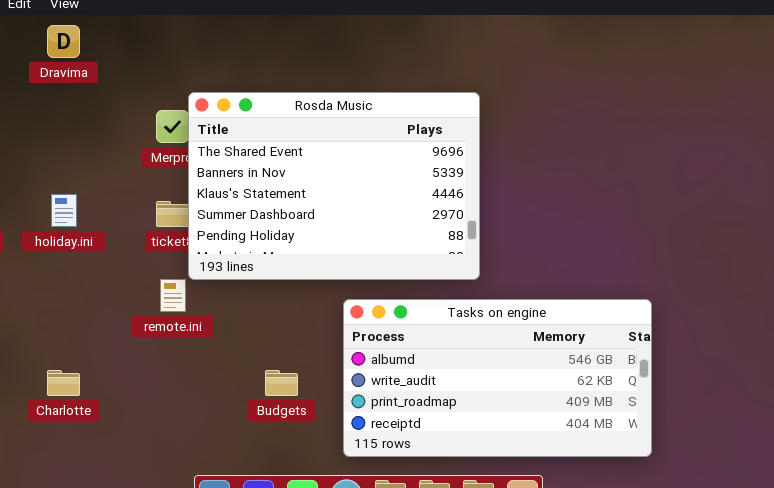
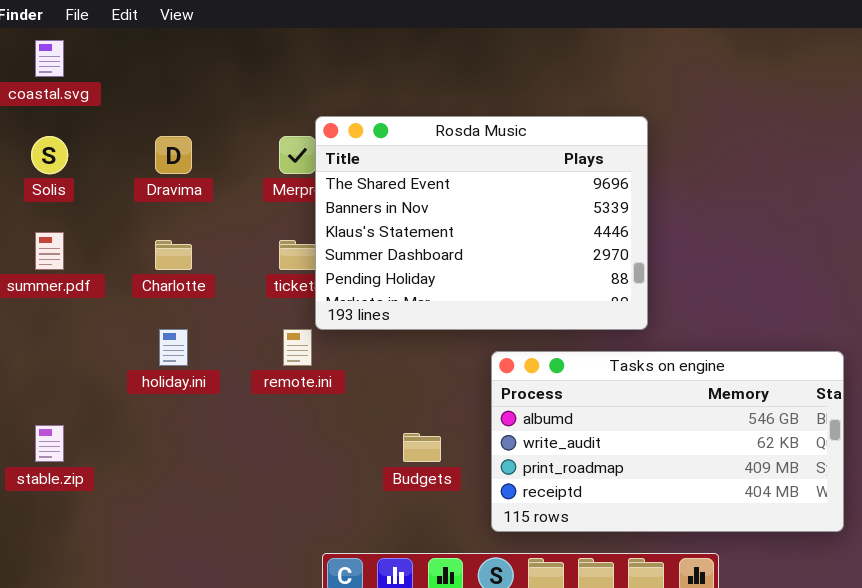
Dravima: [47,25,80,58] -> [155,136,192,174], moved
holiday.ini: [51,194,77,227] -> [159,329,188,366], moved
Charlotte: [47,370,80,396] -> [155,240,192,270], moved

